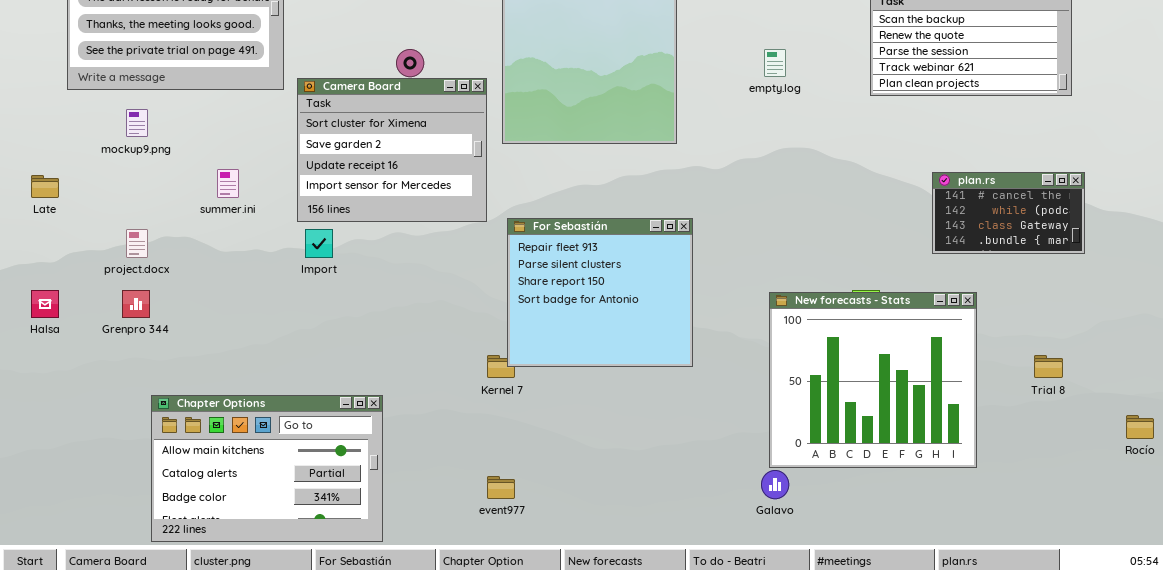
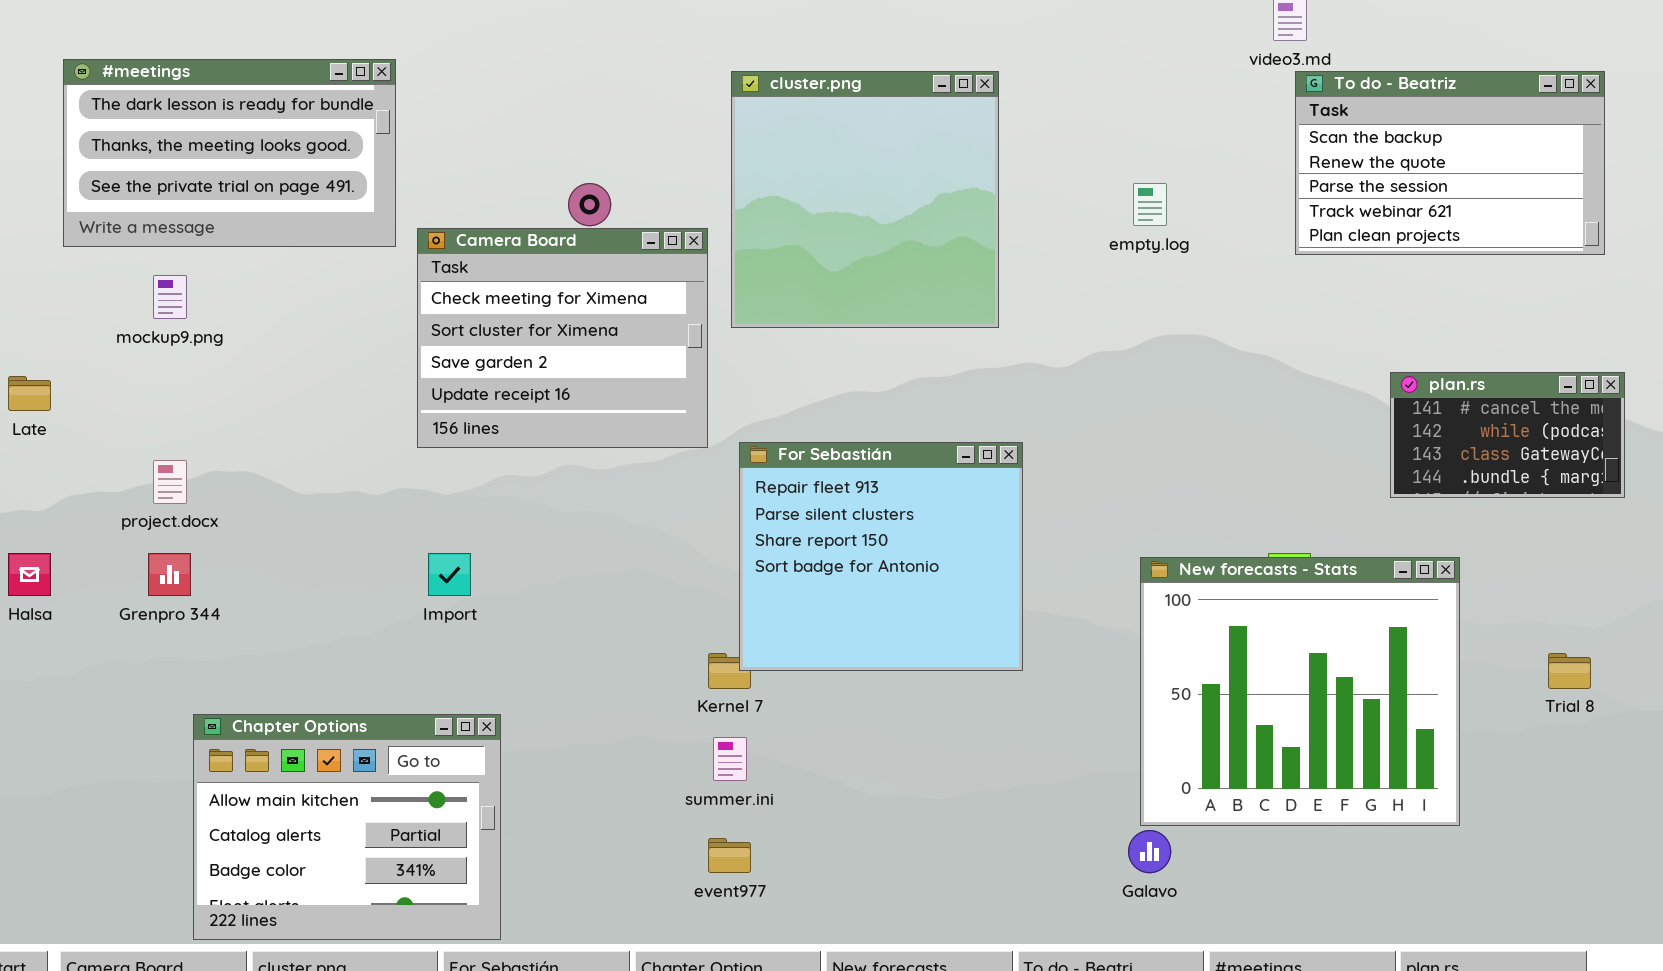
Camera Board: [297,78,487,222] -> [417,228,708,448], scrolled up 1 row
summer.ini: [217,169,239,198] -> [713,737,747,781], moved
Import: [305,229,333,258] -> [428,553,471,596], moved
Chapter Options: [151,395,383,542] -> [193,714,501,940], resized

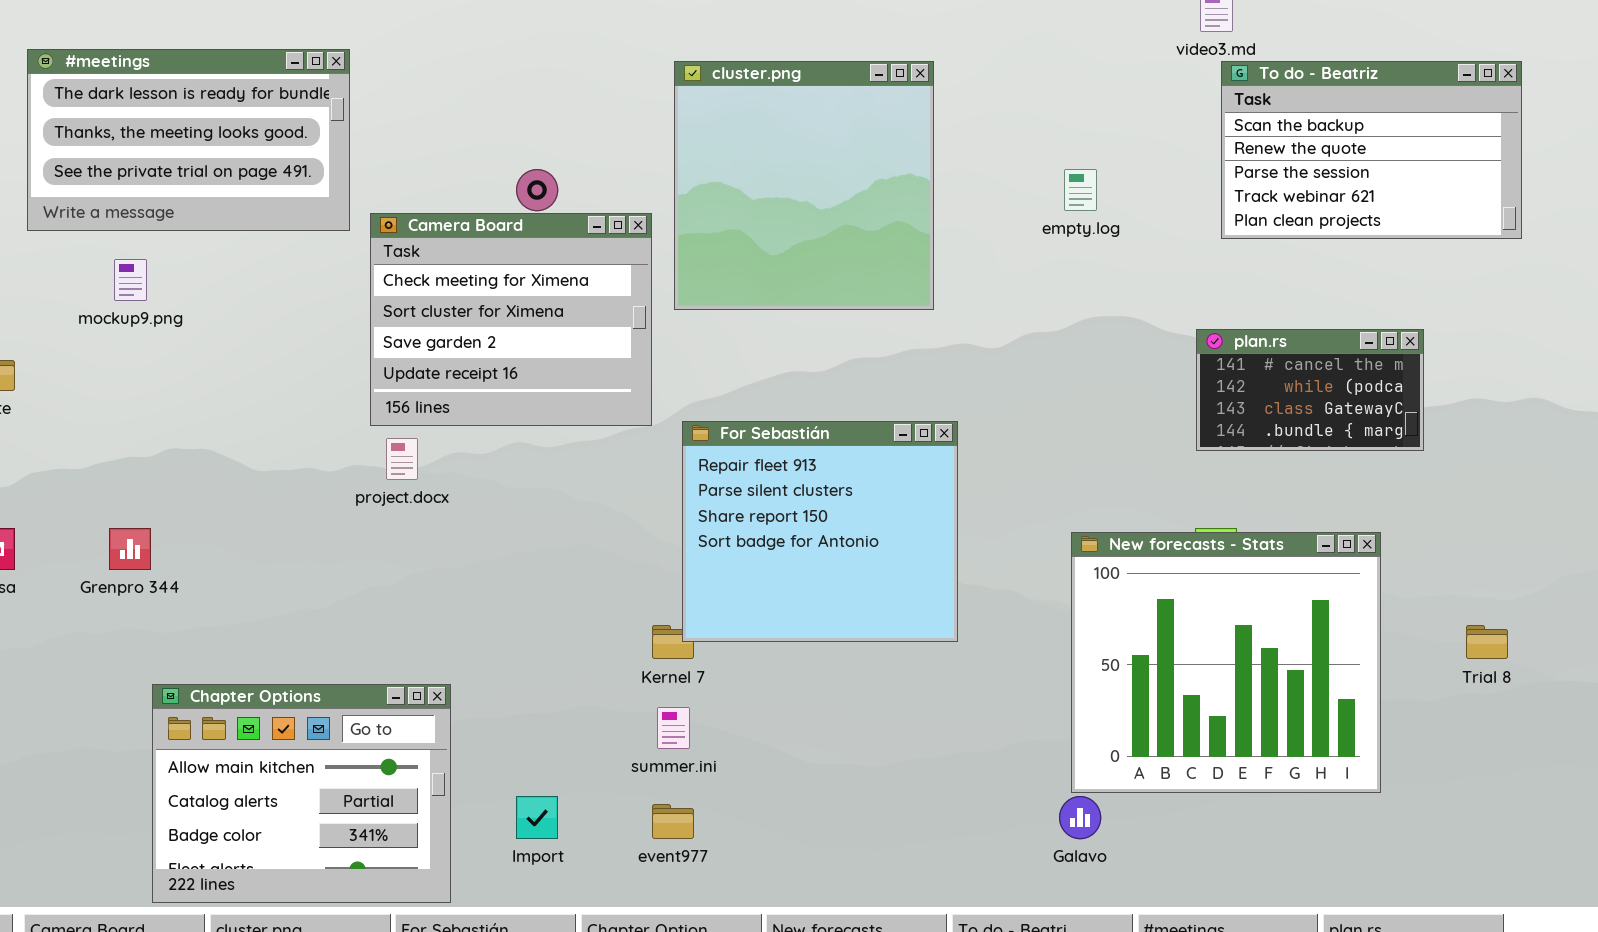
plan.rs: [1390,372,1625,498] -> [1196,329,1424,451], moved
project.docx: [153,460,187,504] -> [386,438,418,480], moved
Import: [428,553,471,596] -> [516,796,558,839], moved

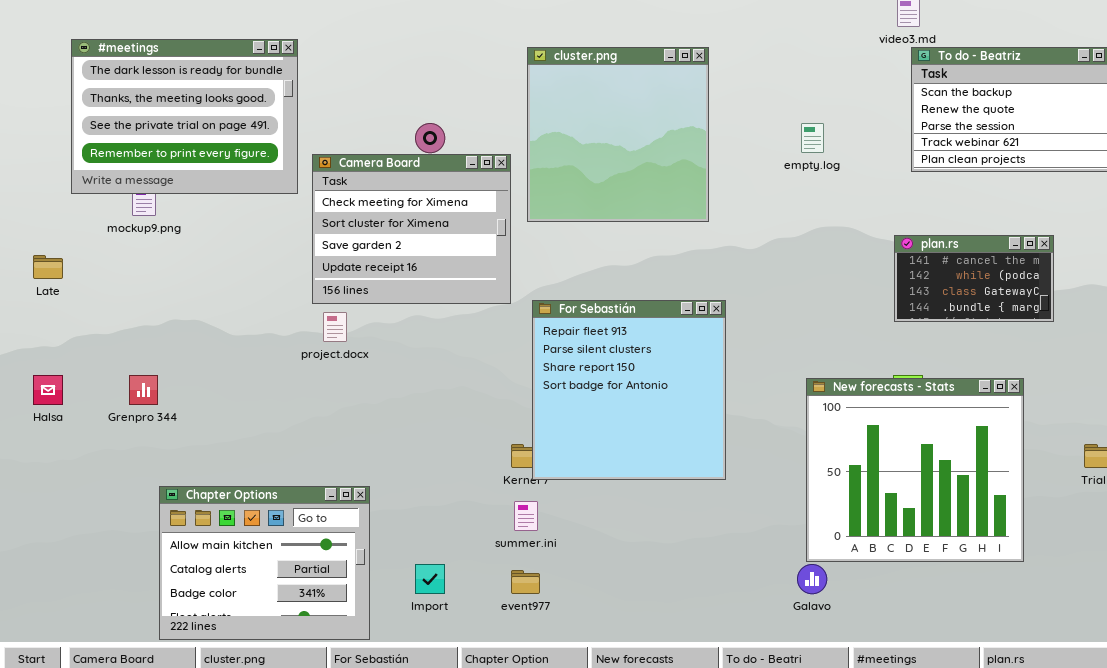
#meetings: [27,49,350,231] -> [71,39,298,194], resized
For Sebastián: [682,421,958,642] -> [532,300,726,480], resized

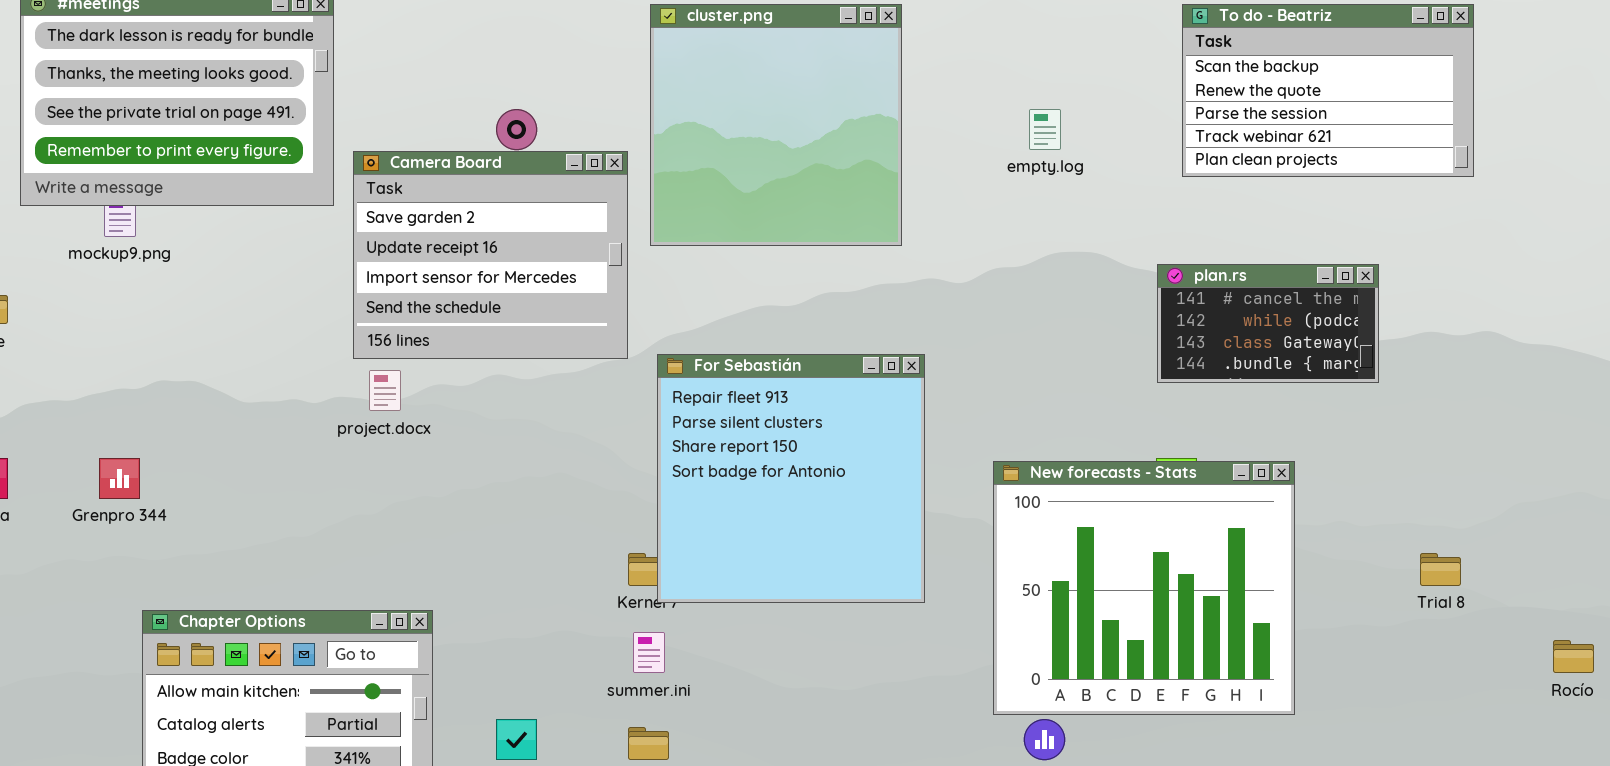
Camera Board: [312,154,511,304] -> [353,151,628,359], scrolled down 2 rows
New forecasts - Stats: [806,378,1024,562] -> [993,461,1295,715], moved

